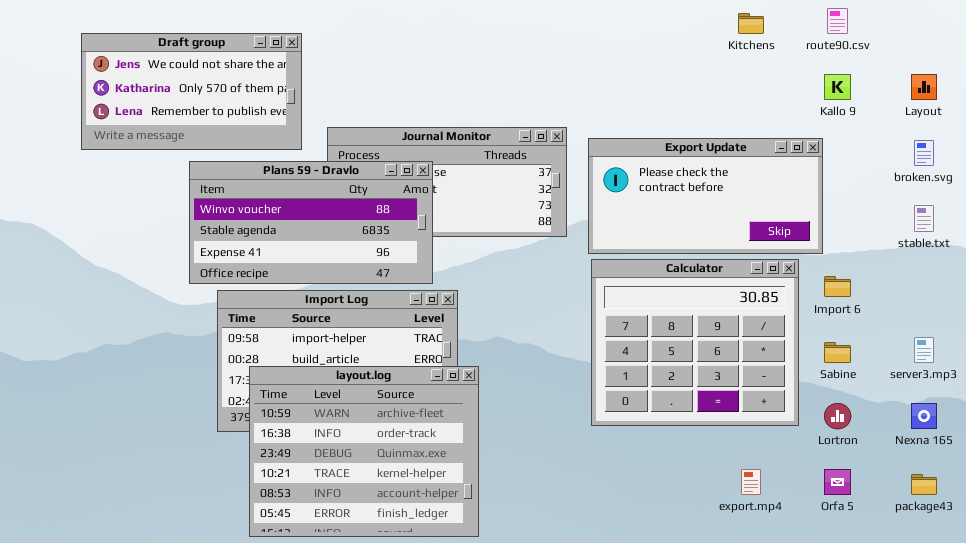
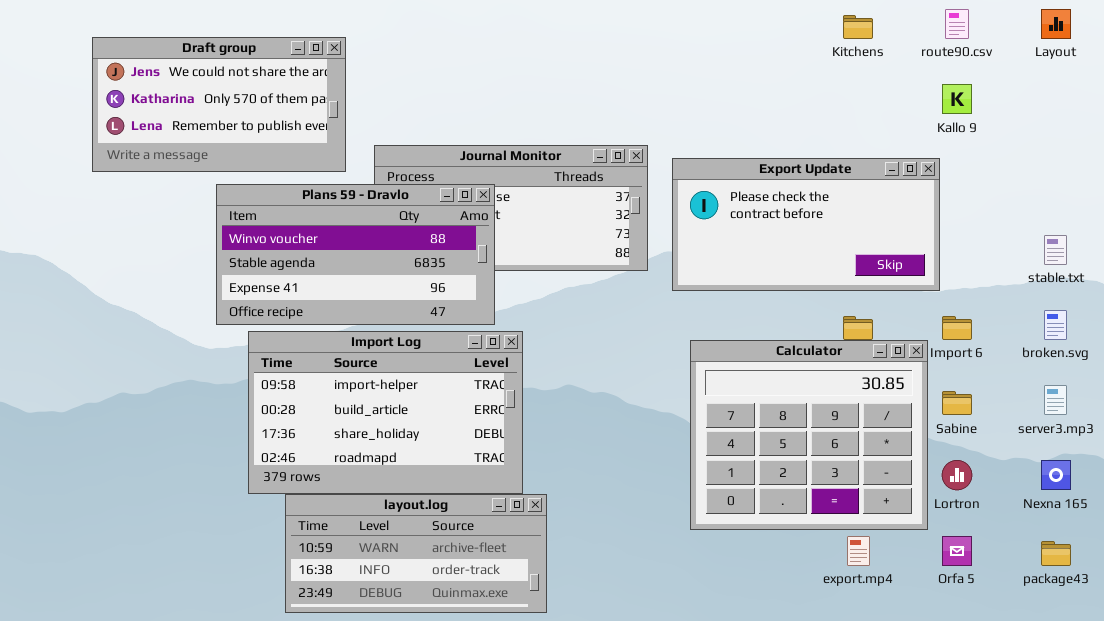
Layout: [911,74,937,100] -> [1041,9,1071,39], moved
broken.svg: [914,140,934,166] -> [1044,310,1067,340], moved
Calculator: [591,259,799,426] -> [690,340,928,530], moved
layout.log: [249,366,479,537] -> [285,494,547,613], resized

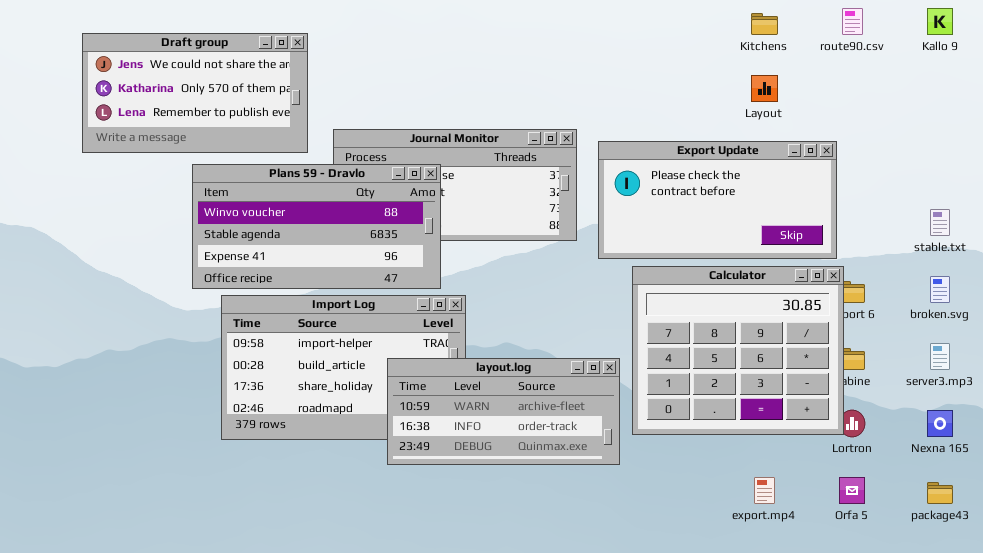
Layout: [1041,9,1071,39] -> [751,75,778,102], moved
Kallo 9: [942,84,972,114] -> [927,8,953,35], moved
Calculator: [690,340,928,530] -> [632,266,844,435], moved
layout.log: [285,494,547,613] -> [387,358,620,465], moved

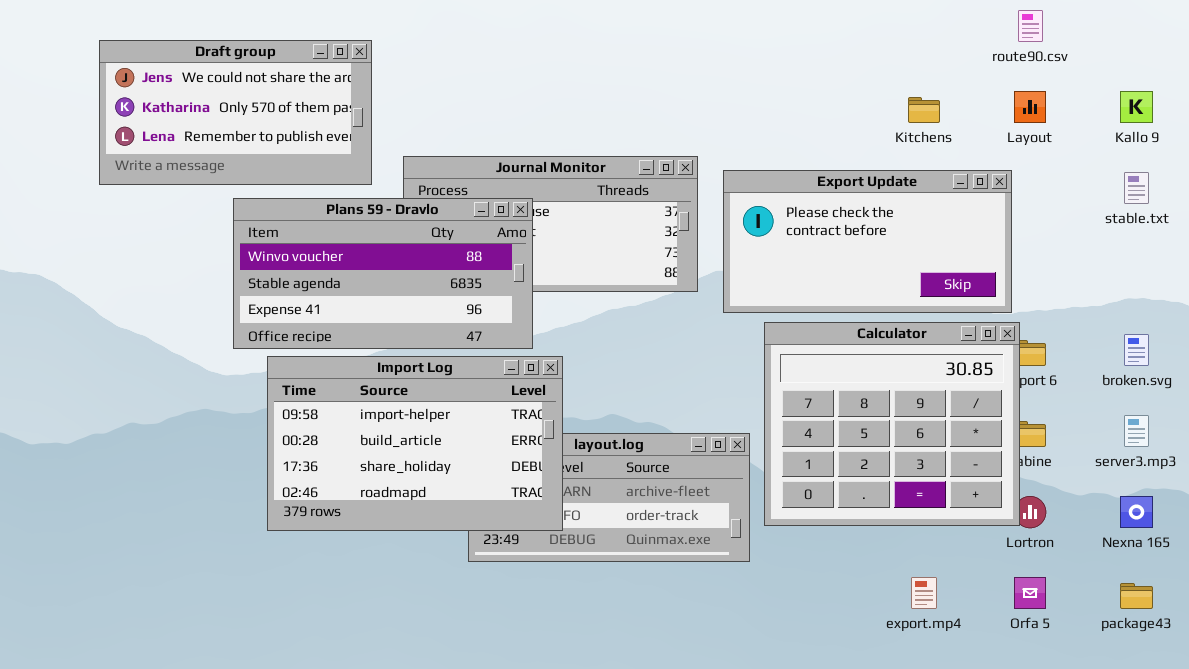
Kallo 9: [927,8,953,35] -> [1120,91,1153,123], moved
Kitchens: [751,13,778,35] -> [908,97,940,123], moved
Layout: [751,75,778,102] -> [1014,91,1046,123], moved
stable.txt: [930,209,950,236] -> [1124,172,1149,204], moved
Import Log: [221,295,466,440] -> [267,356,563,531], raised

